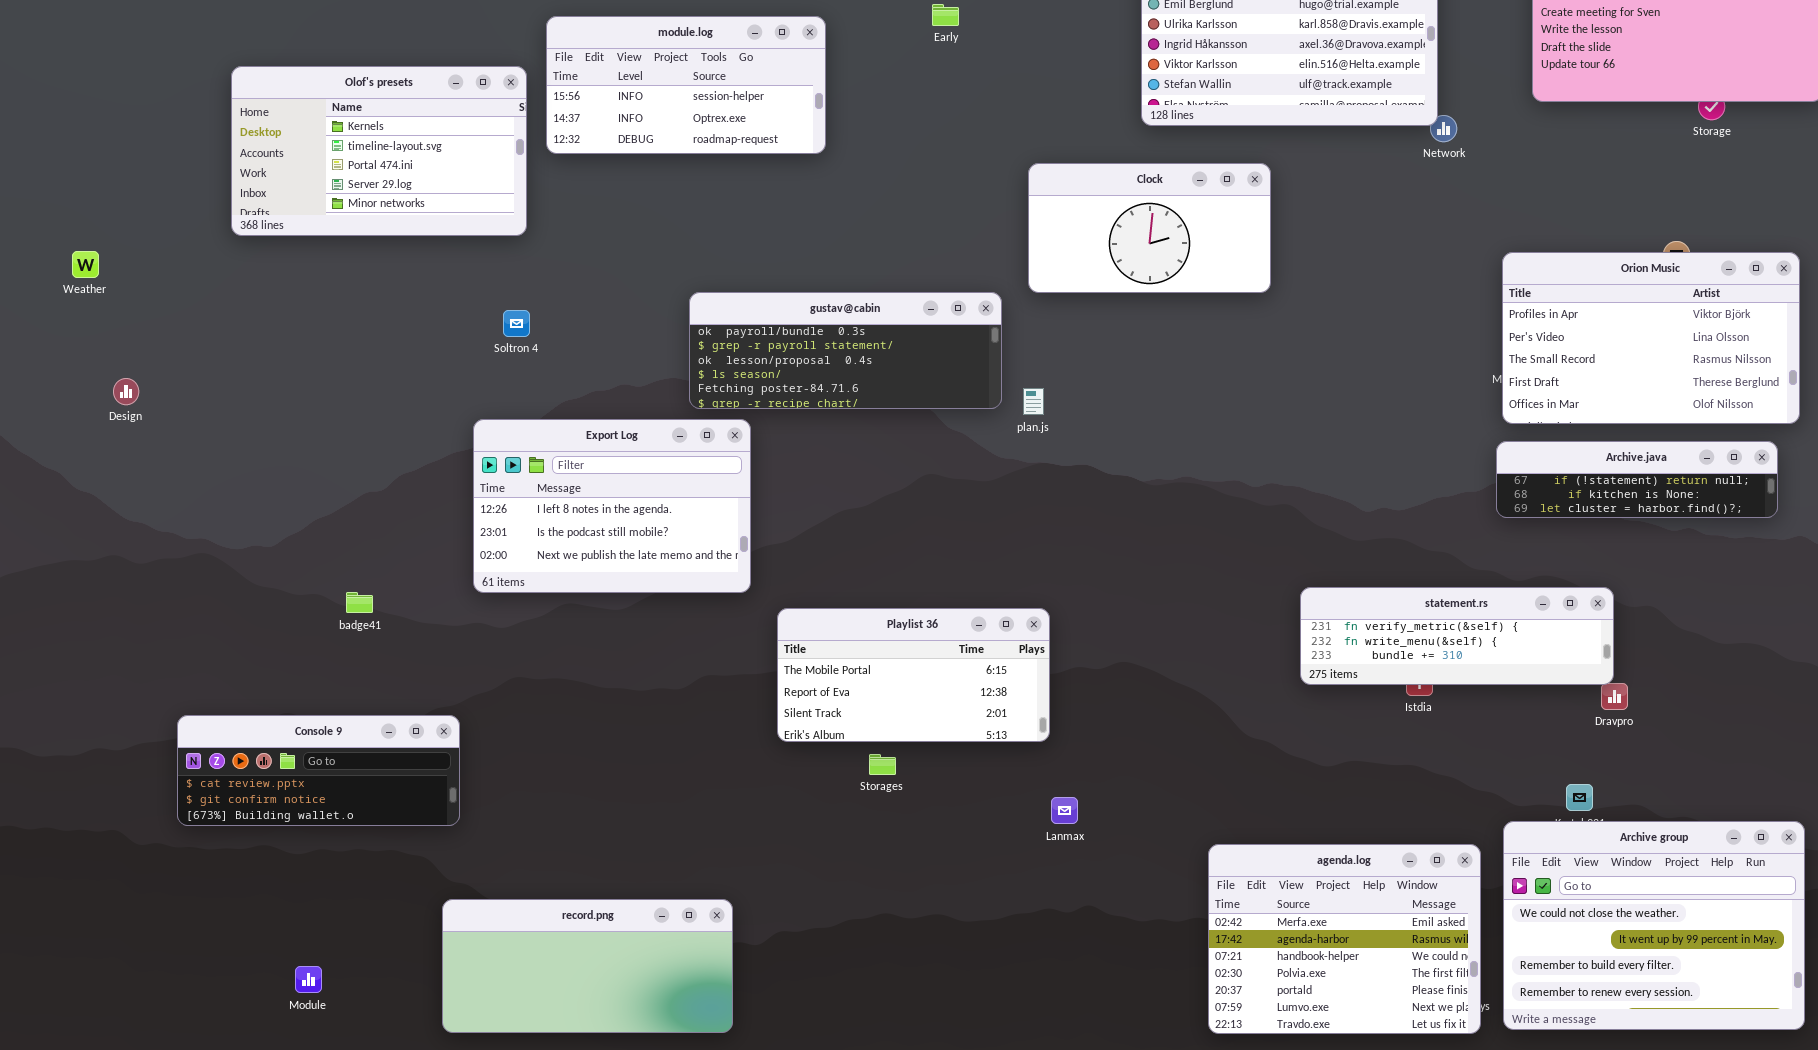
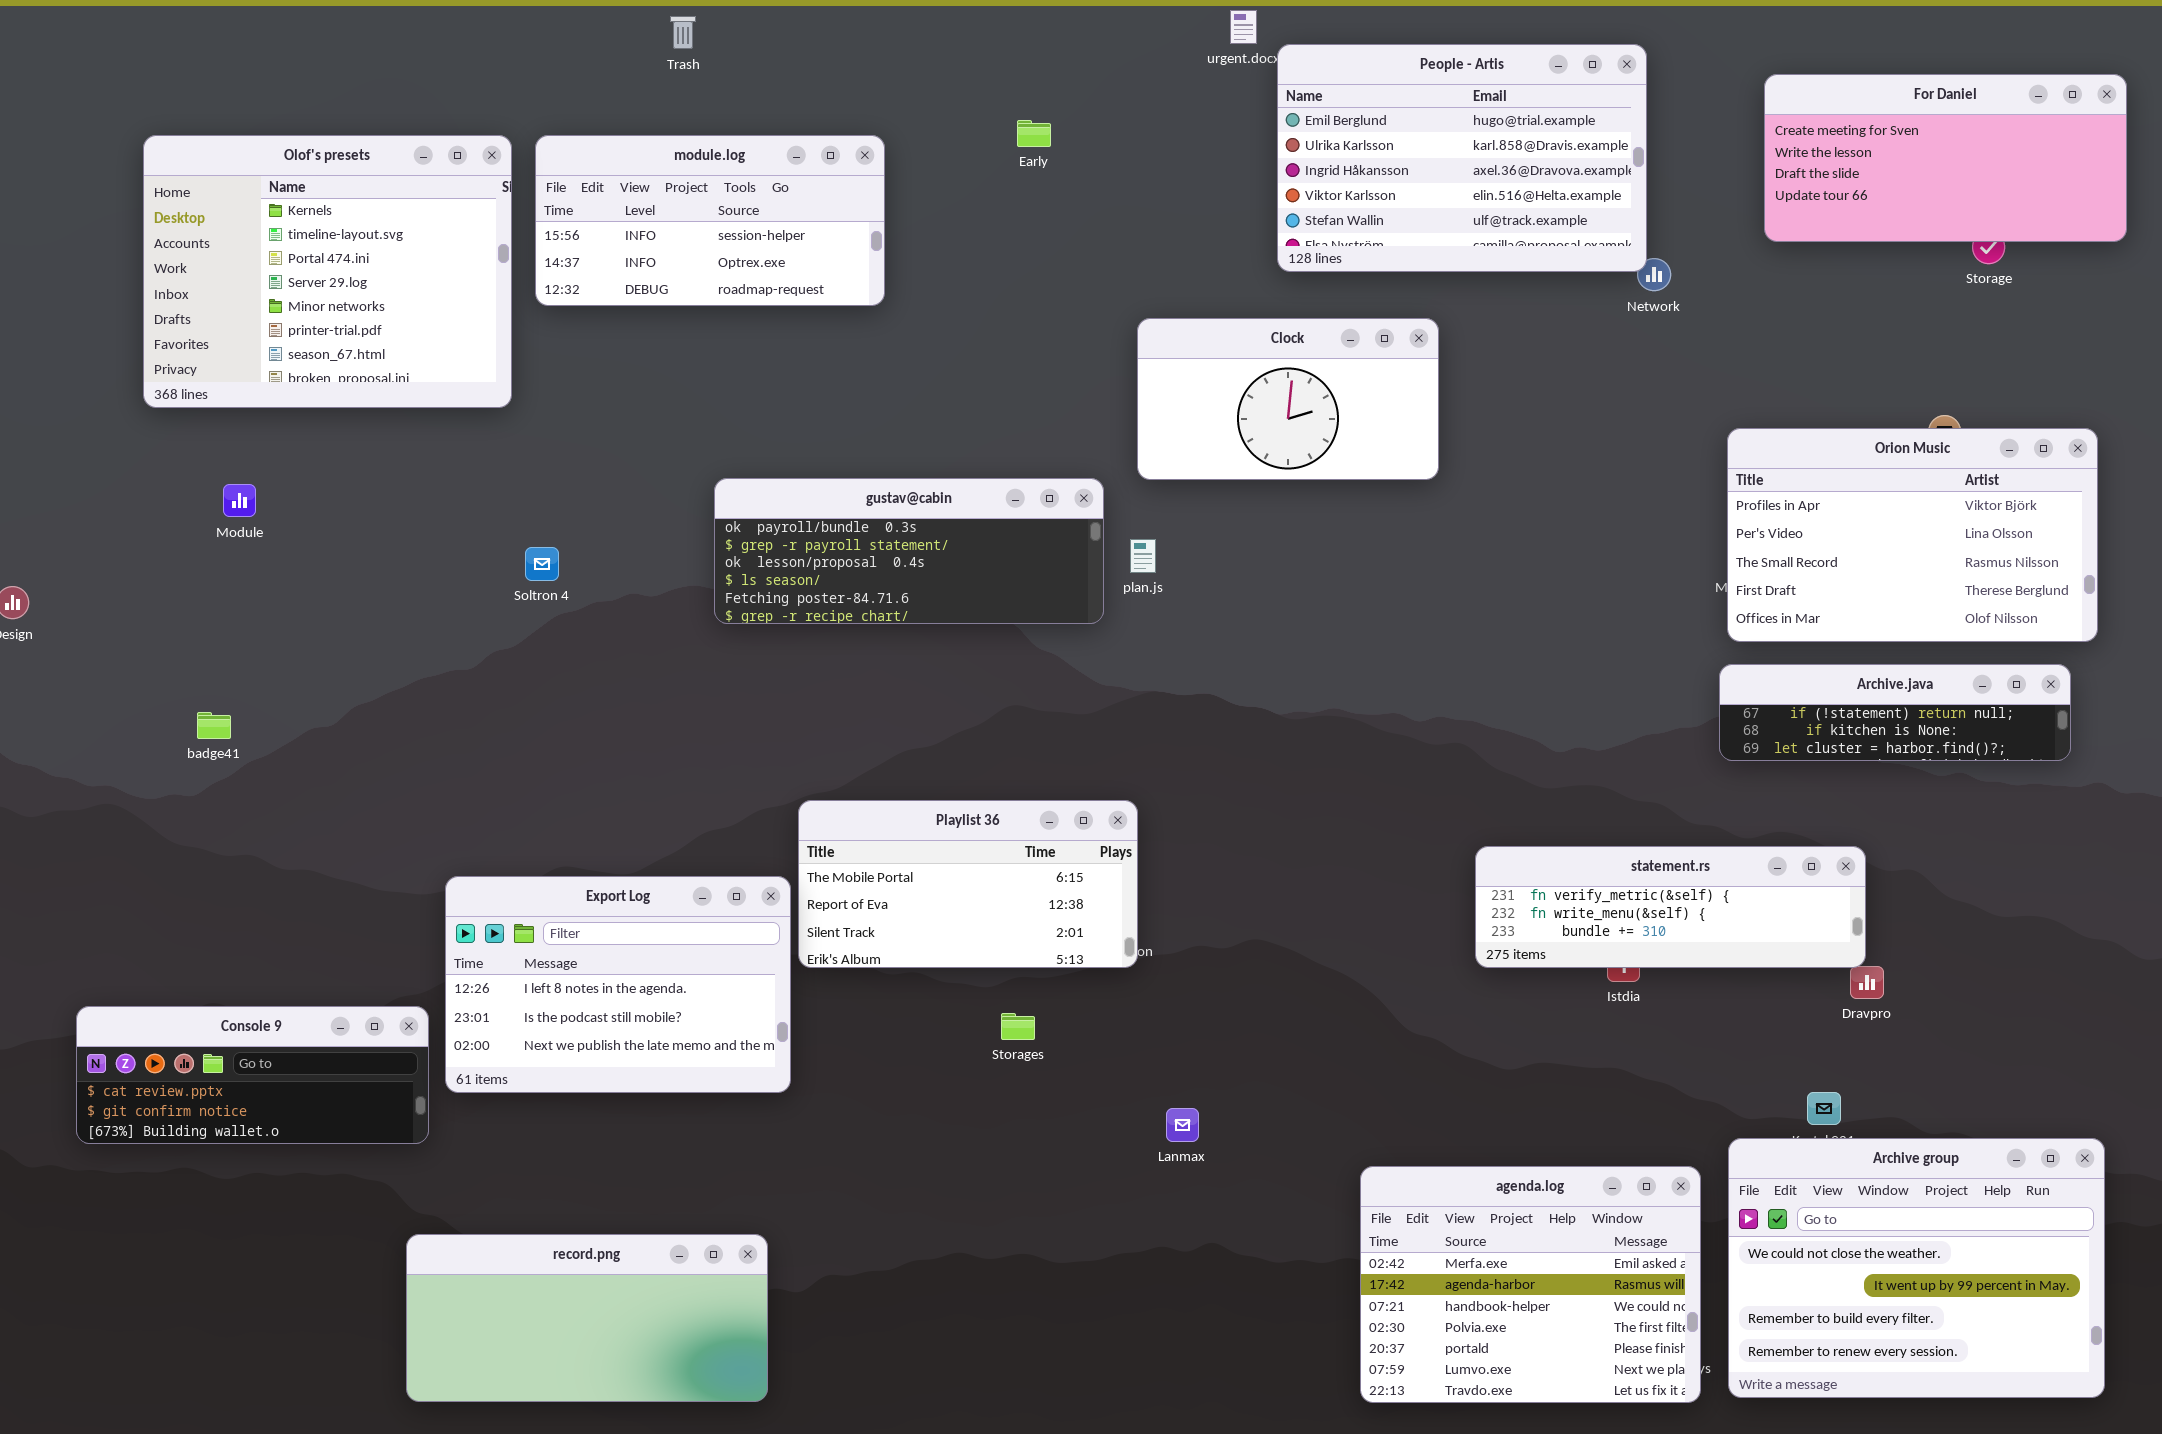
Olof's presets: [231,66,527,236] -> [143,135,512,408], resized
Soltron 4: [503,310,530,337] -> [525,547,559,581], moved
plan.js: [1023,388,1044,415] -> [1130,539,1156,573], moved
Export Log: [473,419,751,593] -> [445,876,791,1093], moved
badge41: [346,592,373,613] -> [197,712,231,739], moved
Playlist 36: [777,608,1050,742] -> [798,800,1138,968], moved
Storages: [869,754,896,775] -> [1001,1013,1035,1040], moved
Module: [295,966,322,993] -> [223,484,256,517], moved

